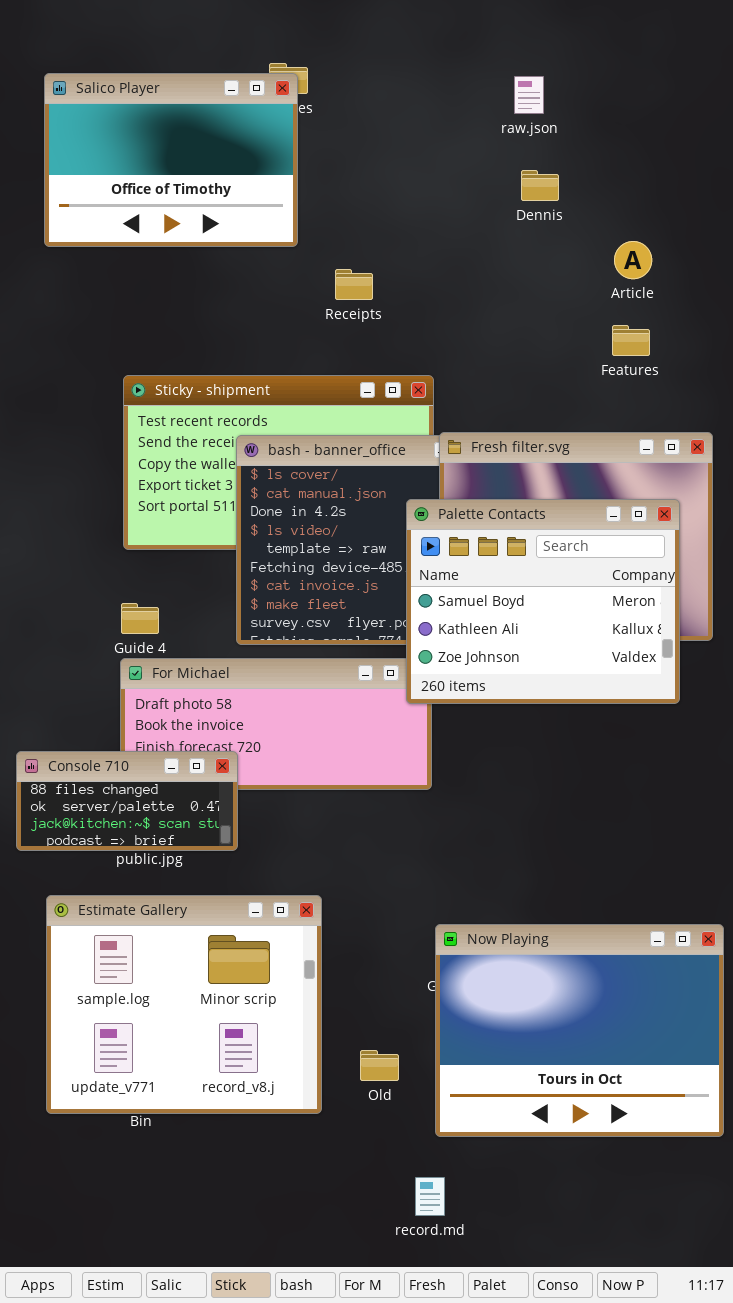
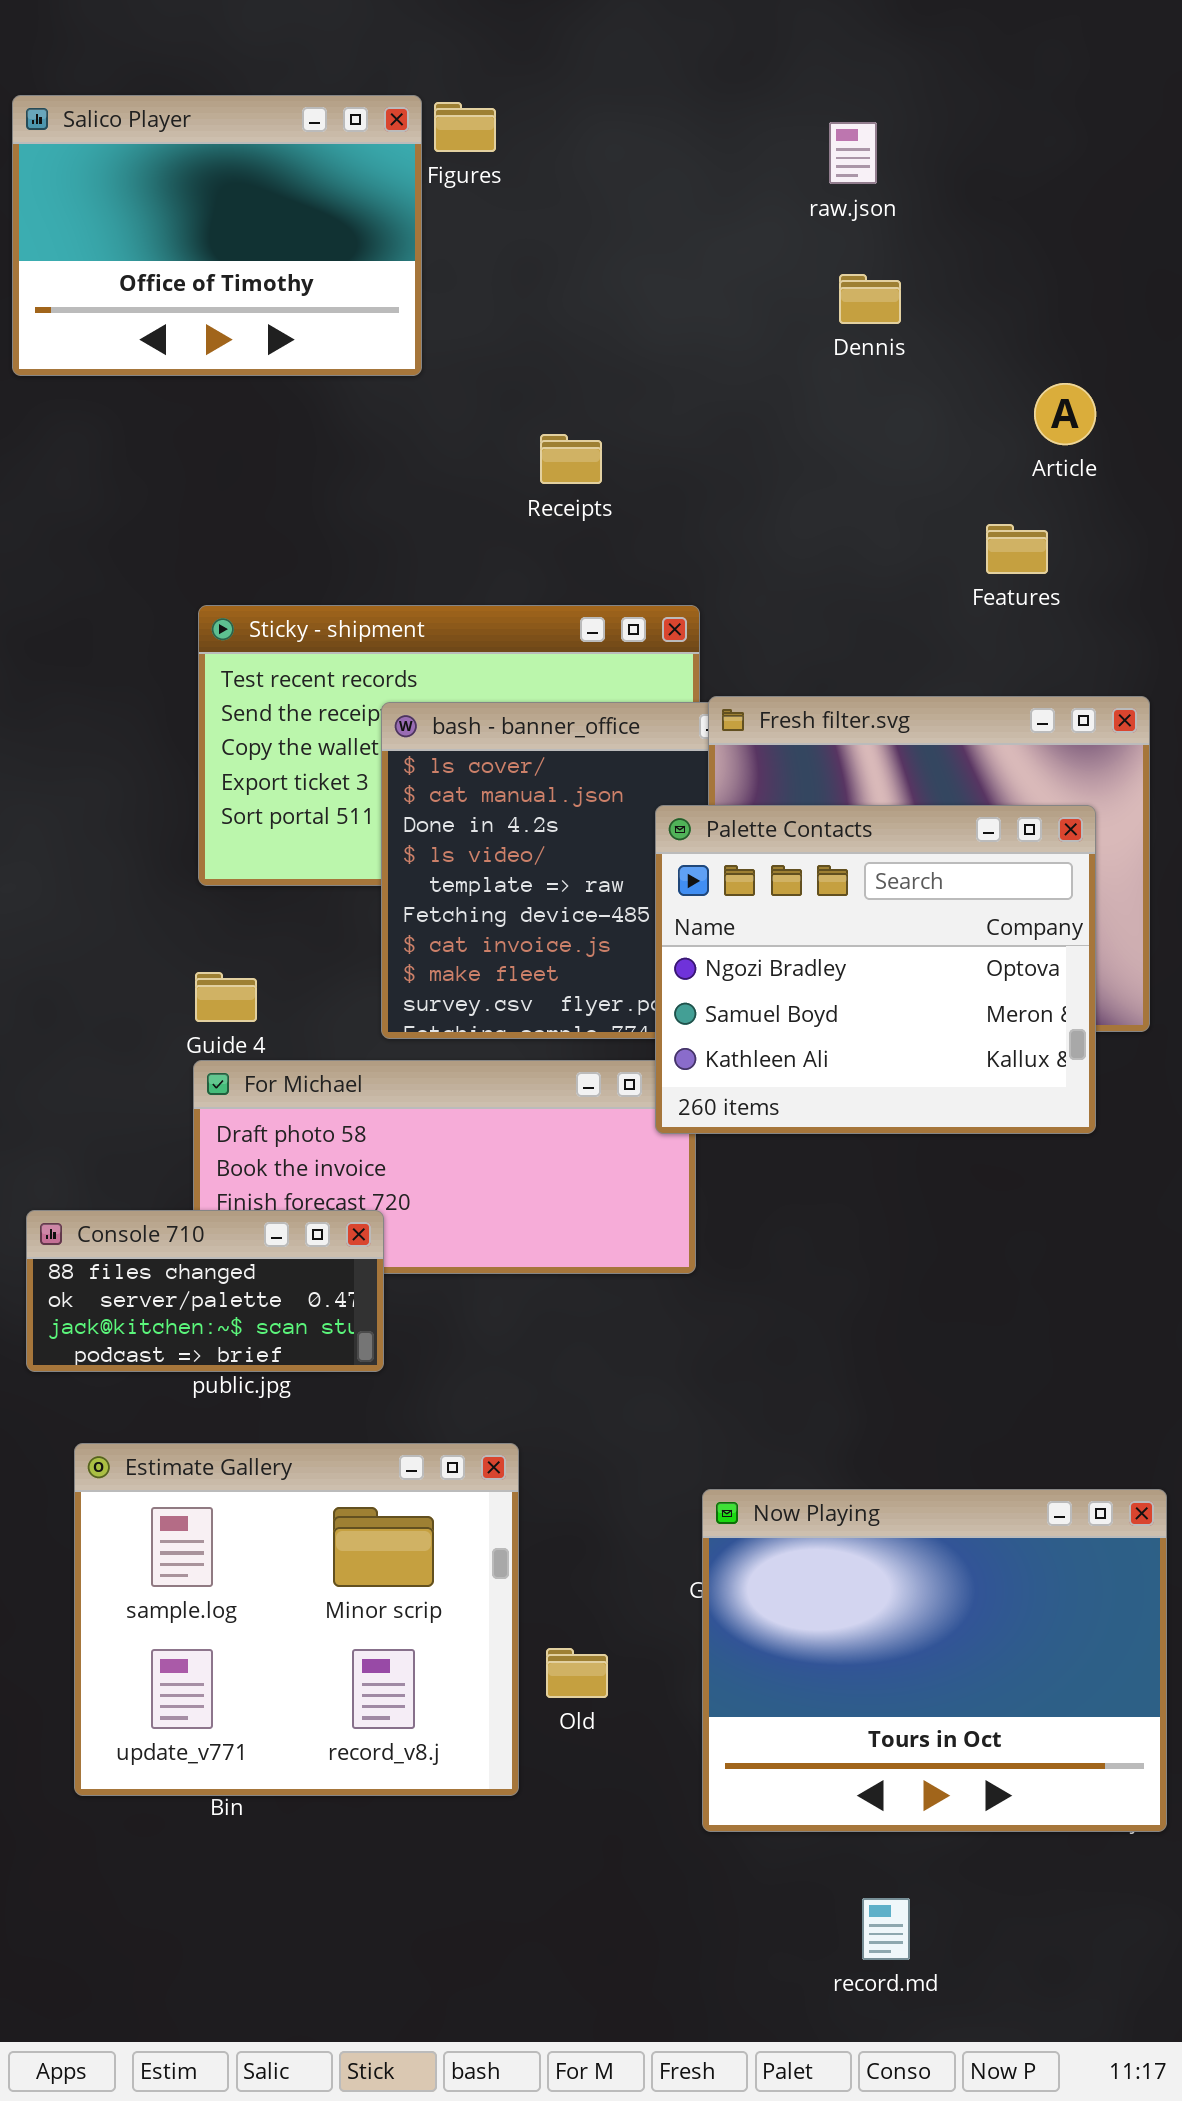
Salico Player: [44,73,298,247] -> [12,95,422,376], moved
Article: [614,241,652,279] -> [1034,383,1096,445], moved
Palette Contacts: [406,499,680,704] -> [655,805,1096,1134], scrolled up 1 row
Old: [360,1050,399,1081] -> [546,1648,608,1698], moved
record.md: [415,1177,445,1216] -> [862,1898,910,1960], moved

